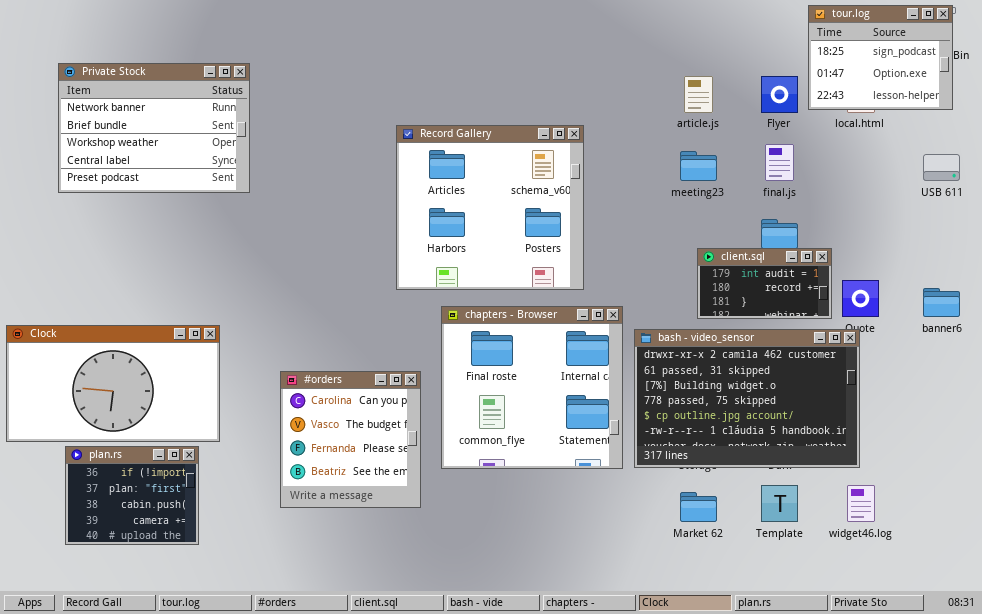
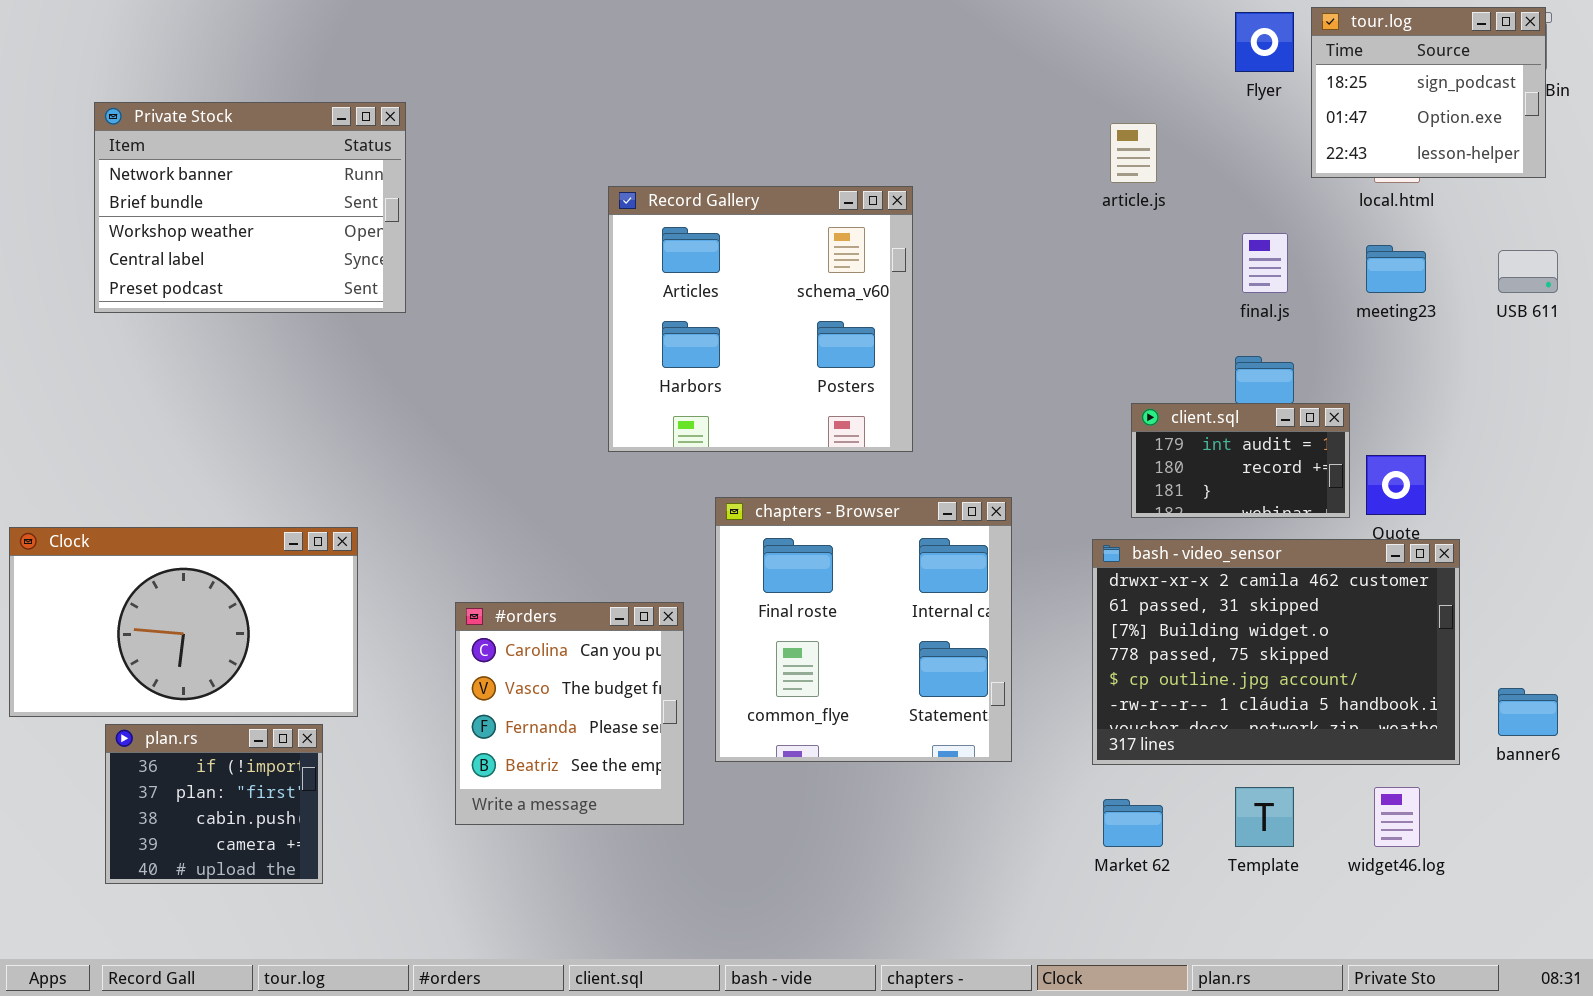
Flyer: [761,76,798,113] -> [1235,12,1294,72], moved
Record Gallery: [396,125,584,290] -> [608,186,913,452], moved
meeting23: [680,151,717,181] -> [1366,245,1426,293], moved
banner6: [923,288,960,317] -> [1498,688,1558,736], moved
bash - video_sensor: [634,329,860,468] -> [1092,539,1460,765], moved

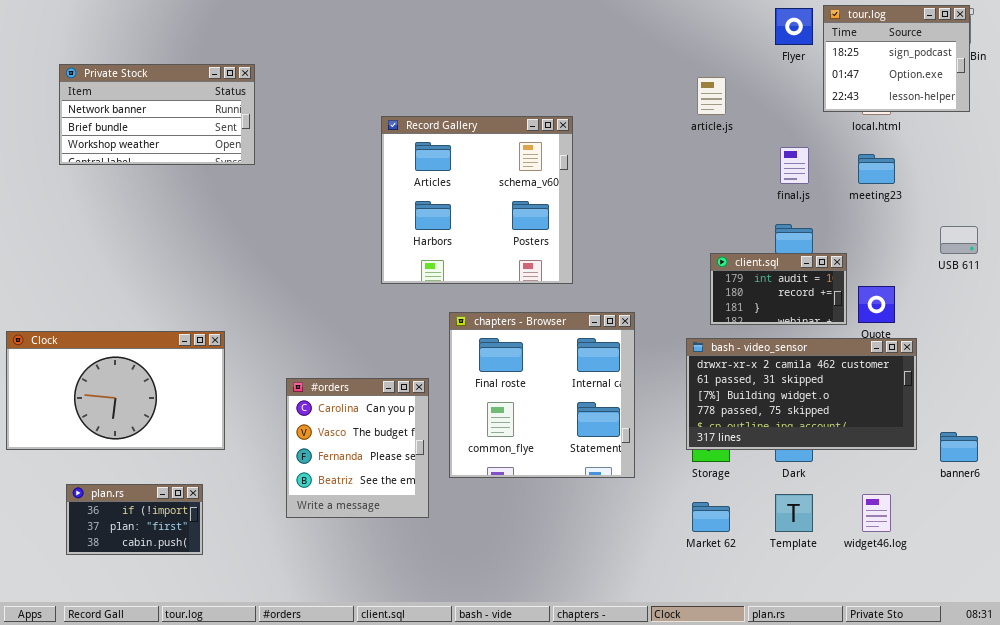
Private Stock: [94,102,406,313] -> [59,64,255,165], resized
USB 611: [1498,250,1558,293] -> [940,226,978,254], moved
bash - video_sensor: [1092,539,1460,765] -> [686,338,917,450], resized
plan.rs: [105,724,323,884] -> [66,484,203,555], resized

